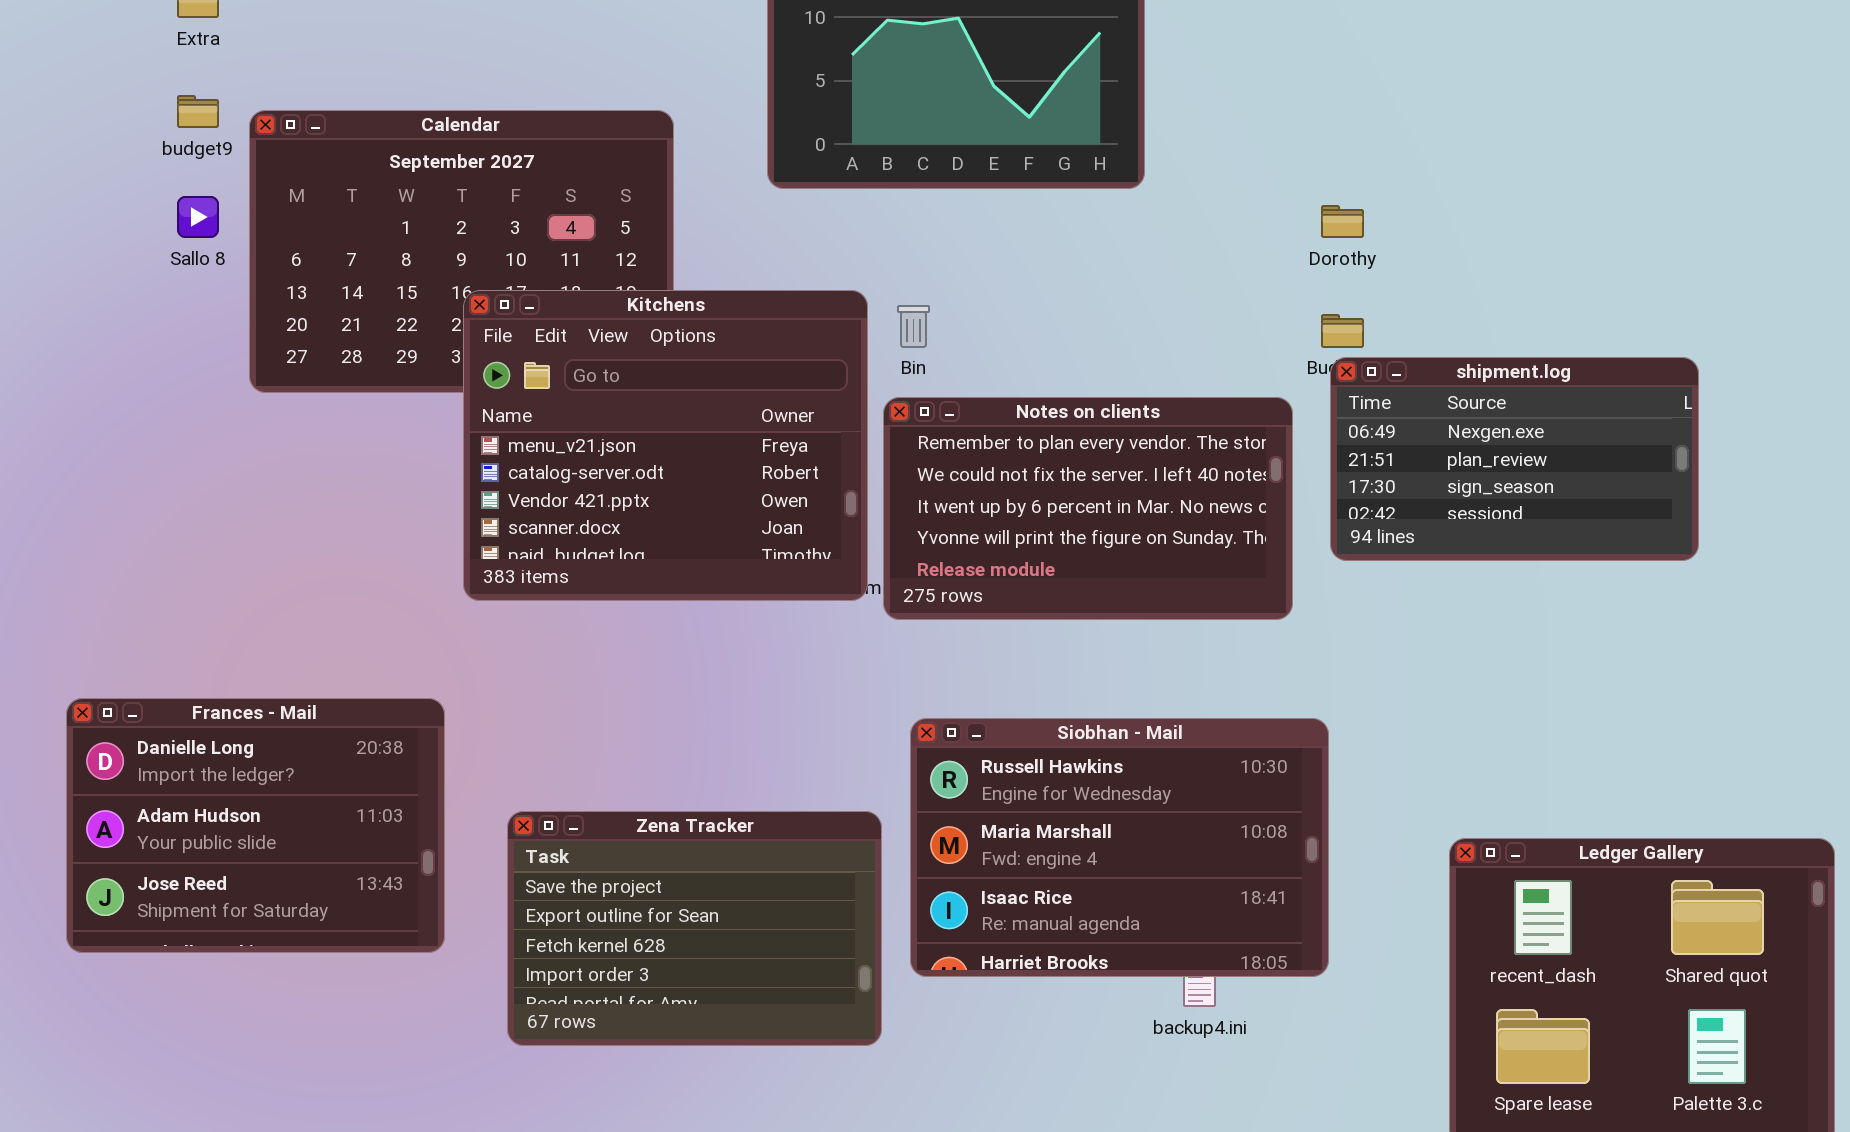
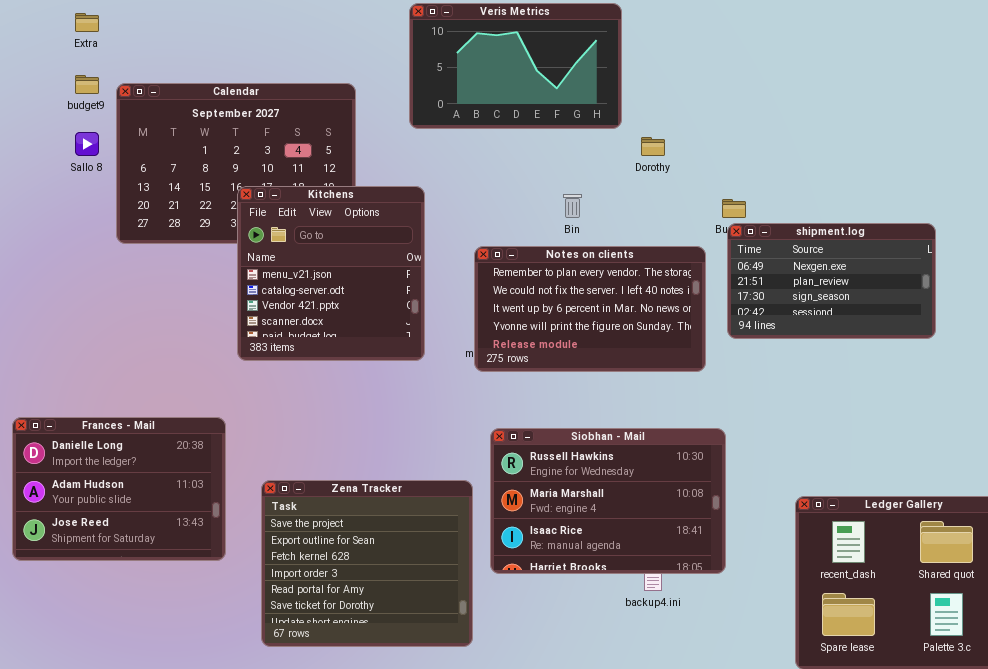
Dorothy: [1321,205,1364,238] -> [641,137,665,156], moved
Kitchens: [463,290,868,601] -> [237,186,425,361], resized
Bin: [897,305,930,348] -> [563,194,582,218], moved
Zena Tracker: [507,811,882,1046] -> [261,480,473,647], resized

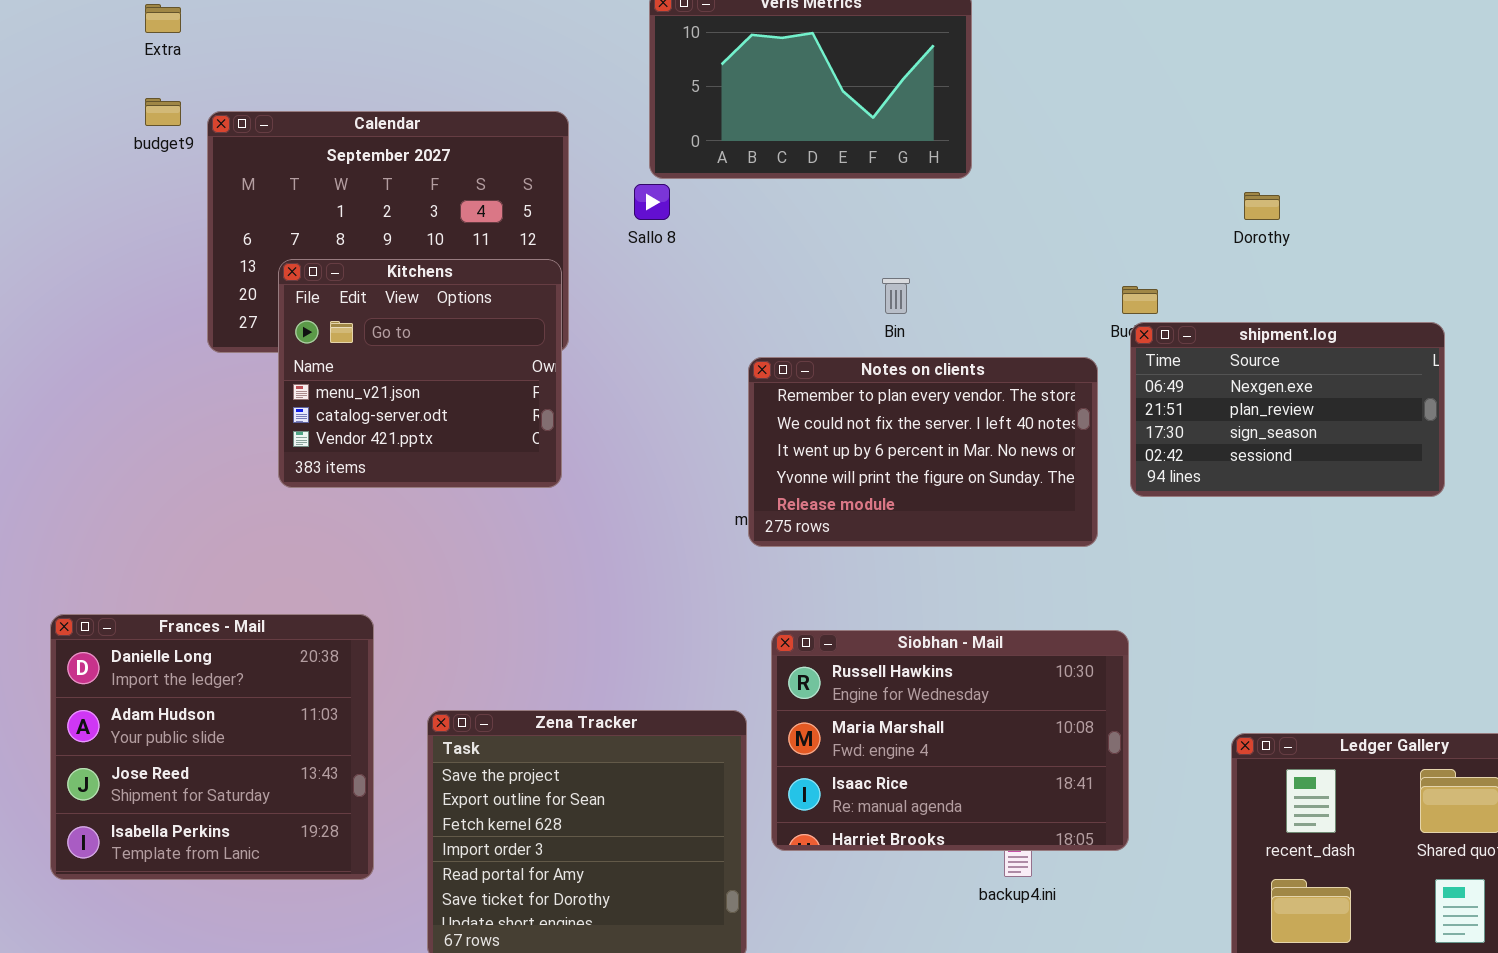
Sallo 8: [75,132,99,156] -> [634,184,670,220], moved
Dorothy: [641,137,665,156] -> [1244,192,1280,220], moved
Kitchens: [237,186,425,361] -> [278,259,562,488], moved, resized
Frances - Mail: [12,417,226,561] -> [50,614,374,880], resized

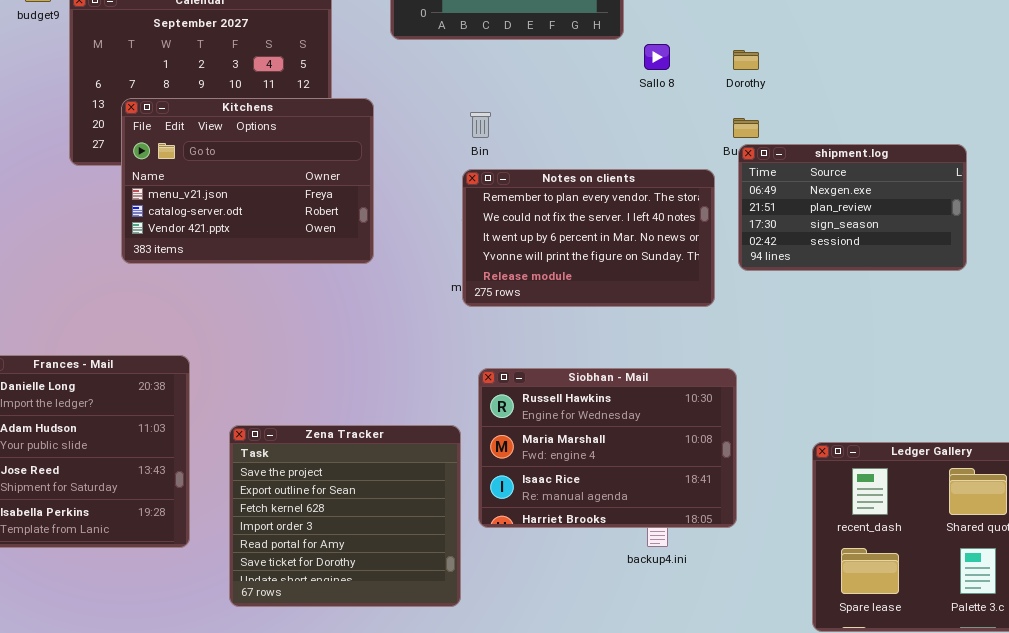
Sallo 8: [634,184,670,220] -> [644,44,670,70], moved
Dorothy: [1244,192,1280,220] -> [733,50,759,70], moved
Kitchens: [278,259,562,488] -> [121,98,374,264], resized
Bin: [882,278,910,314] -> [470,112,491,138], moved

